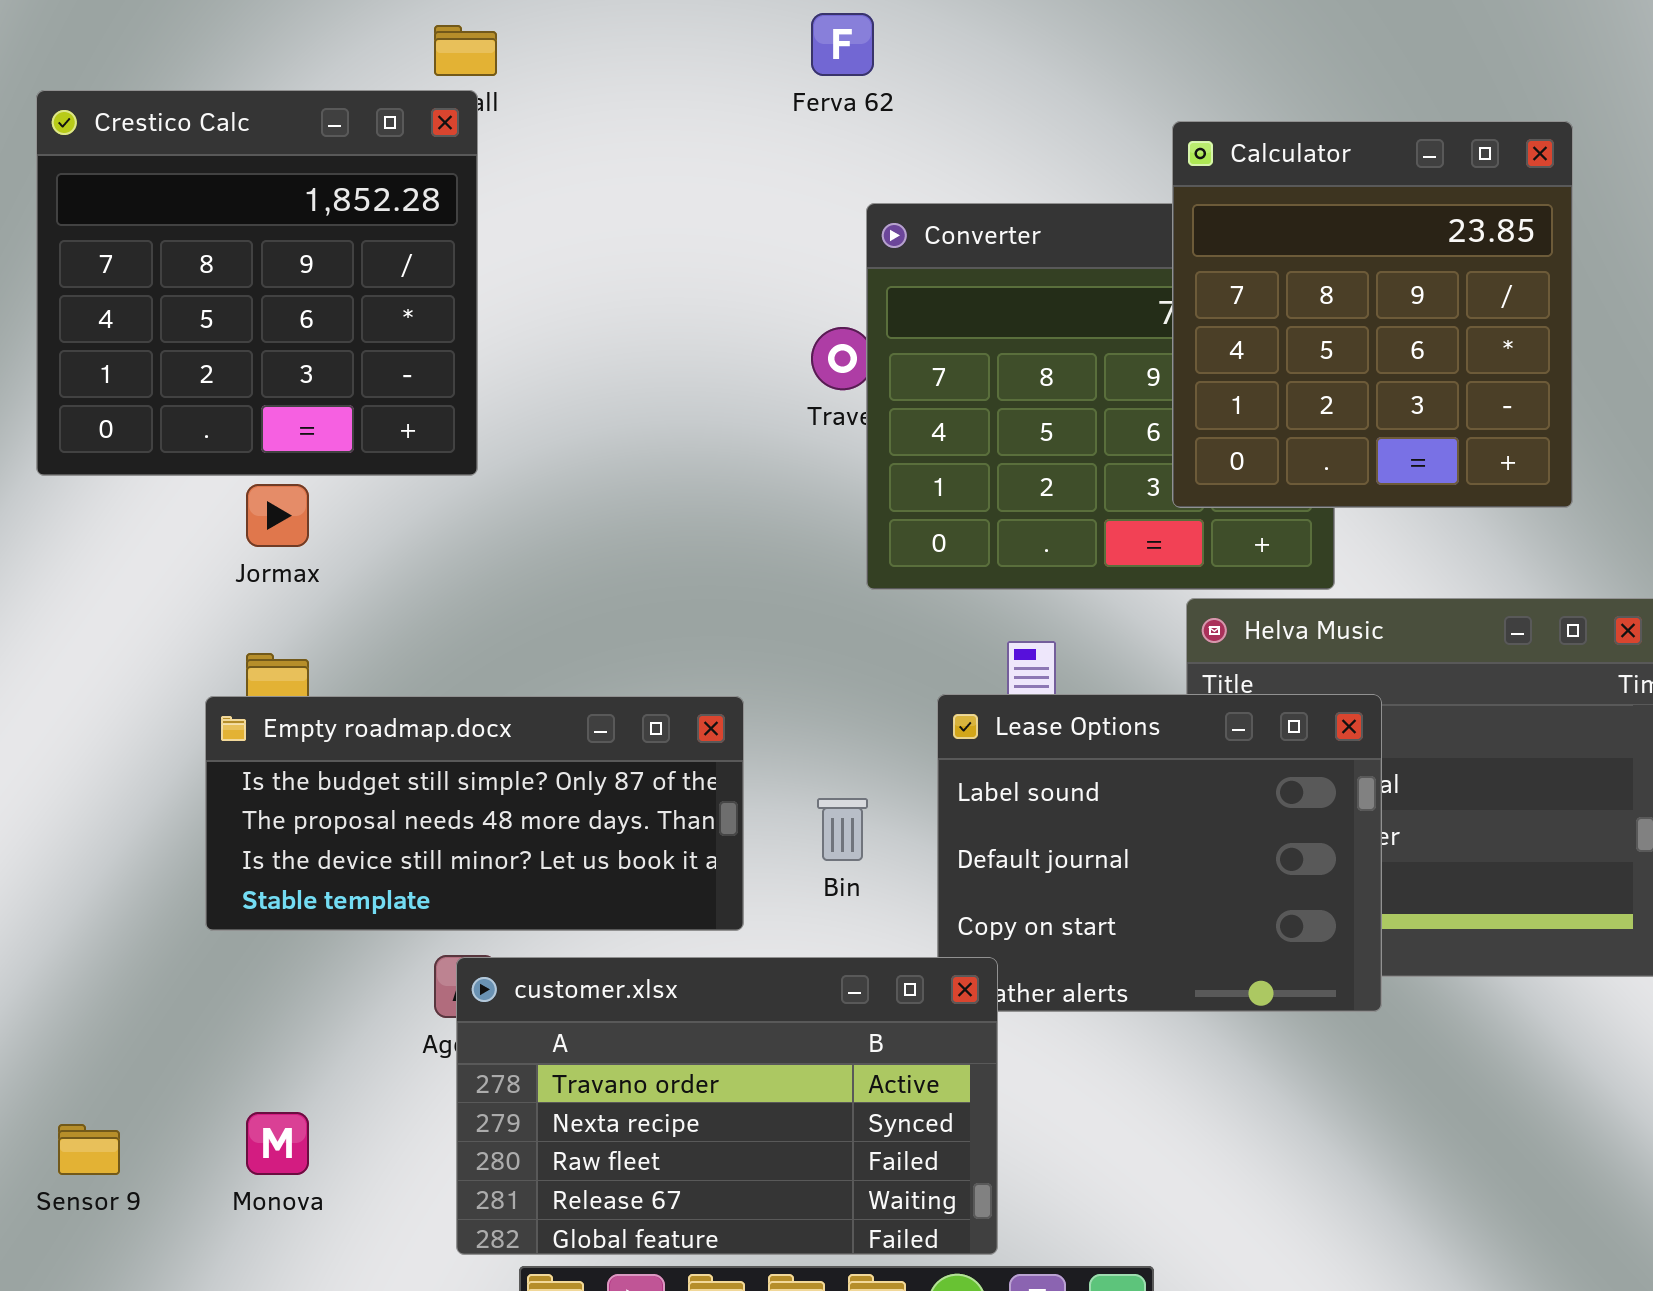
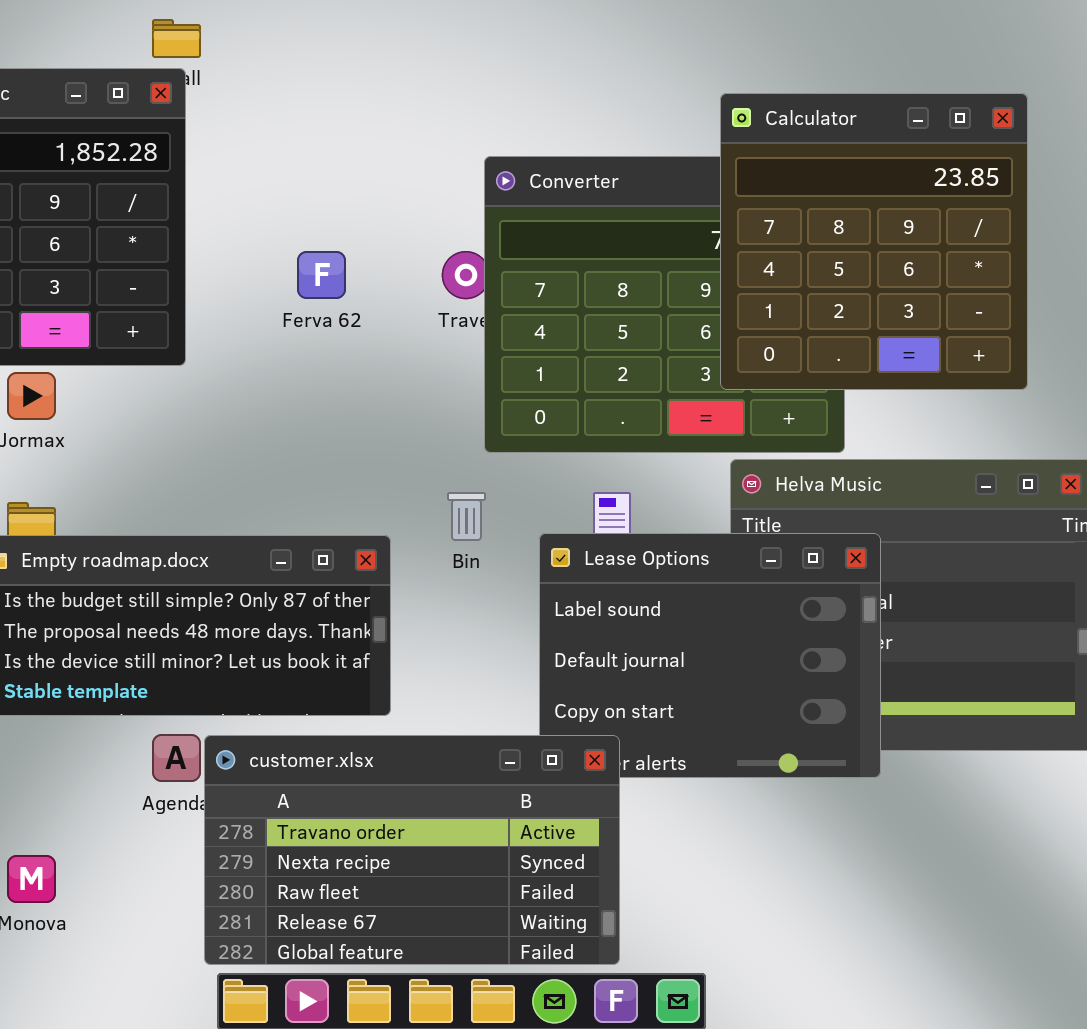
Ferva 62: [811,13,874,76] -> [297,251,346,299], moved
Bin: [817,798,868,861] -> [447,492,486,541], moved
customer.xlsx: [456,957,998,1255] -> [204,735,620,965], moved

